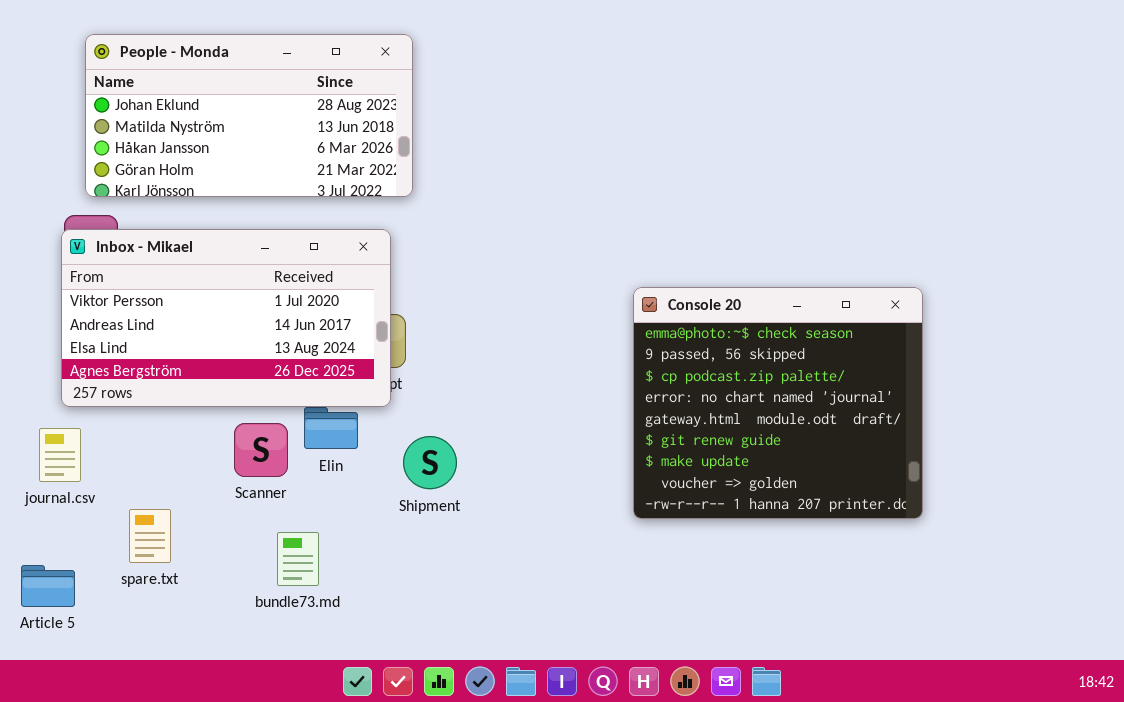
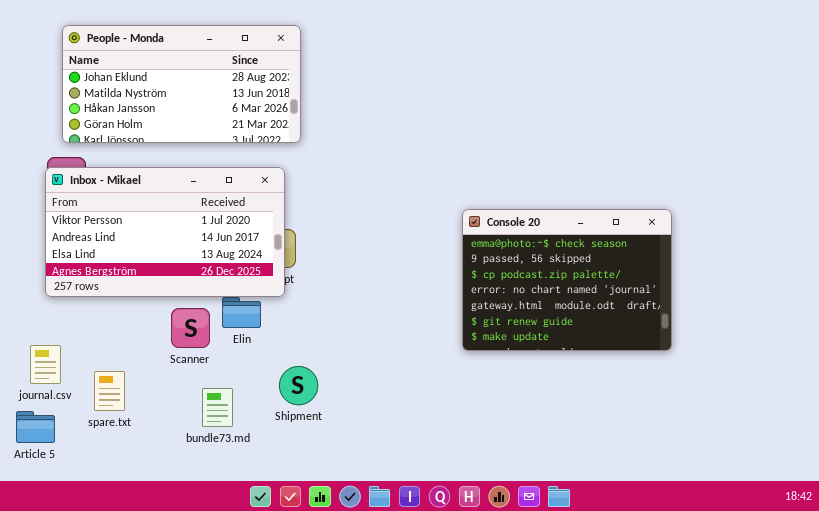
Console 20: [633,287,923,519] -> [462,209,672,351], resized
journal.csv: [39,428,81,482] -> [30,345,61,384], moved
Shipment: [403,436,457,489] -> [279,366,318,405], moved

